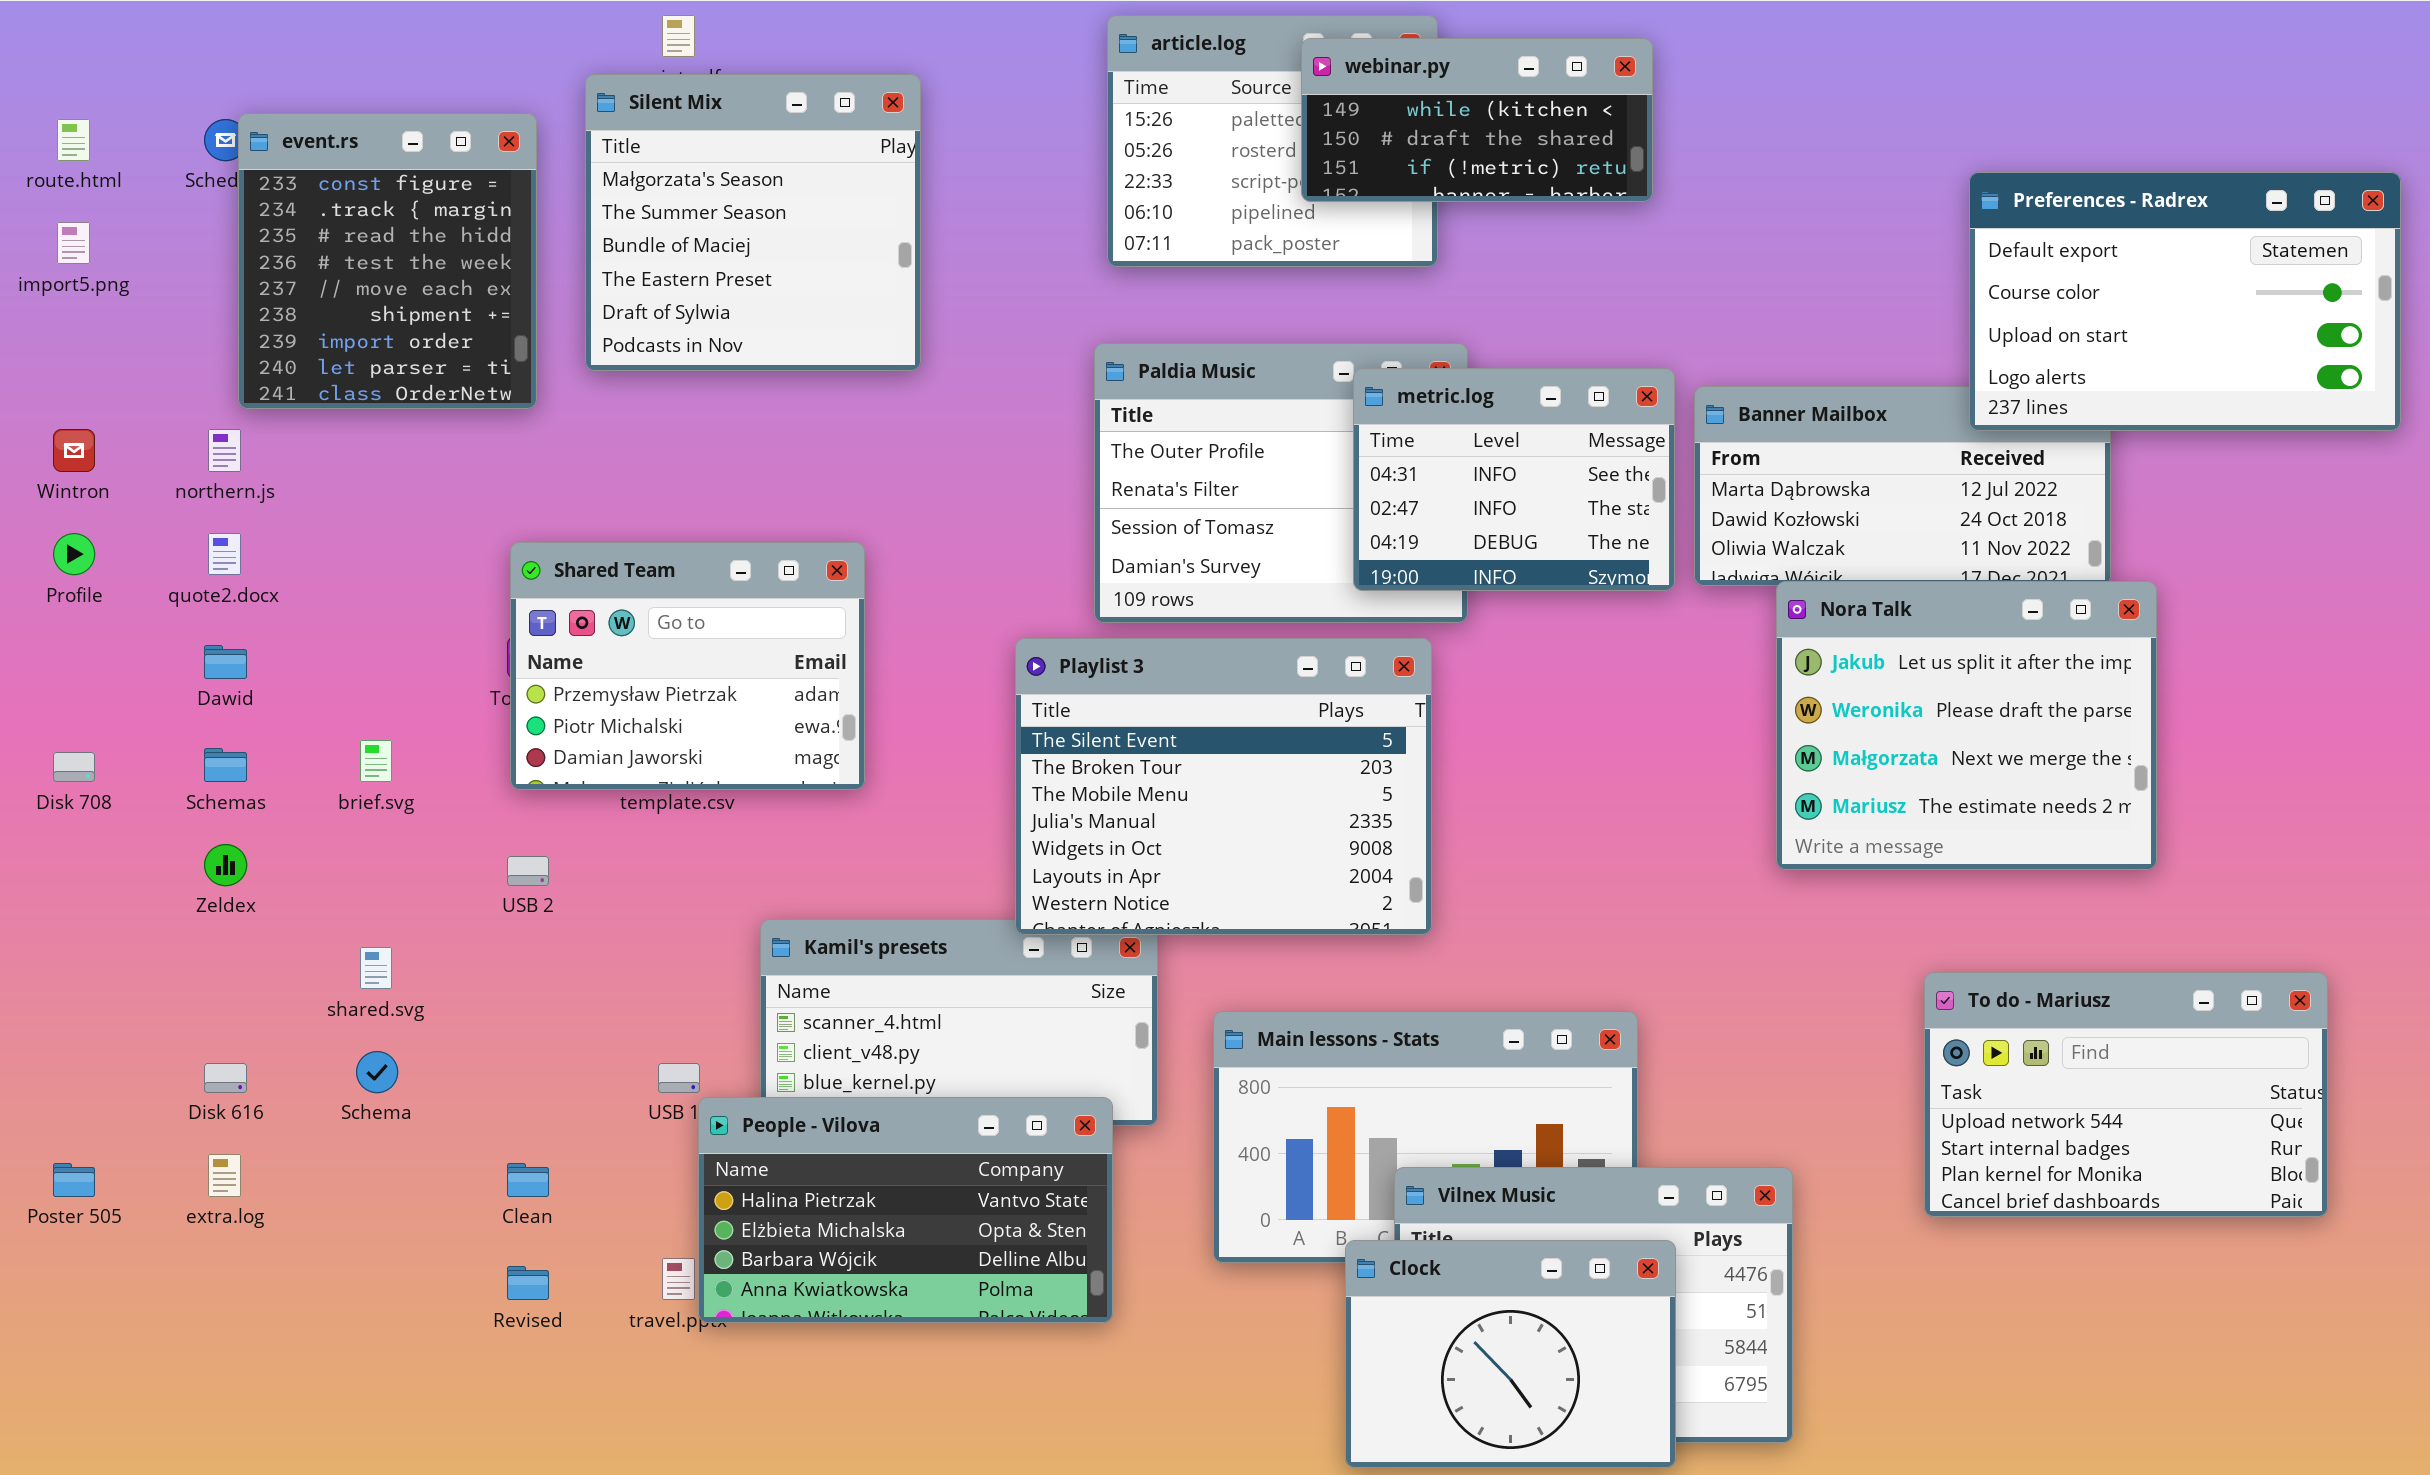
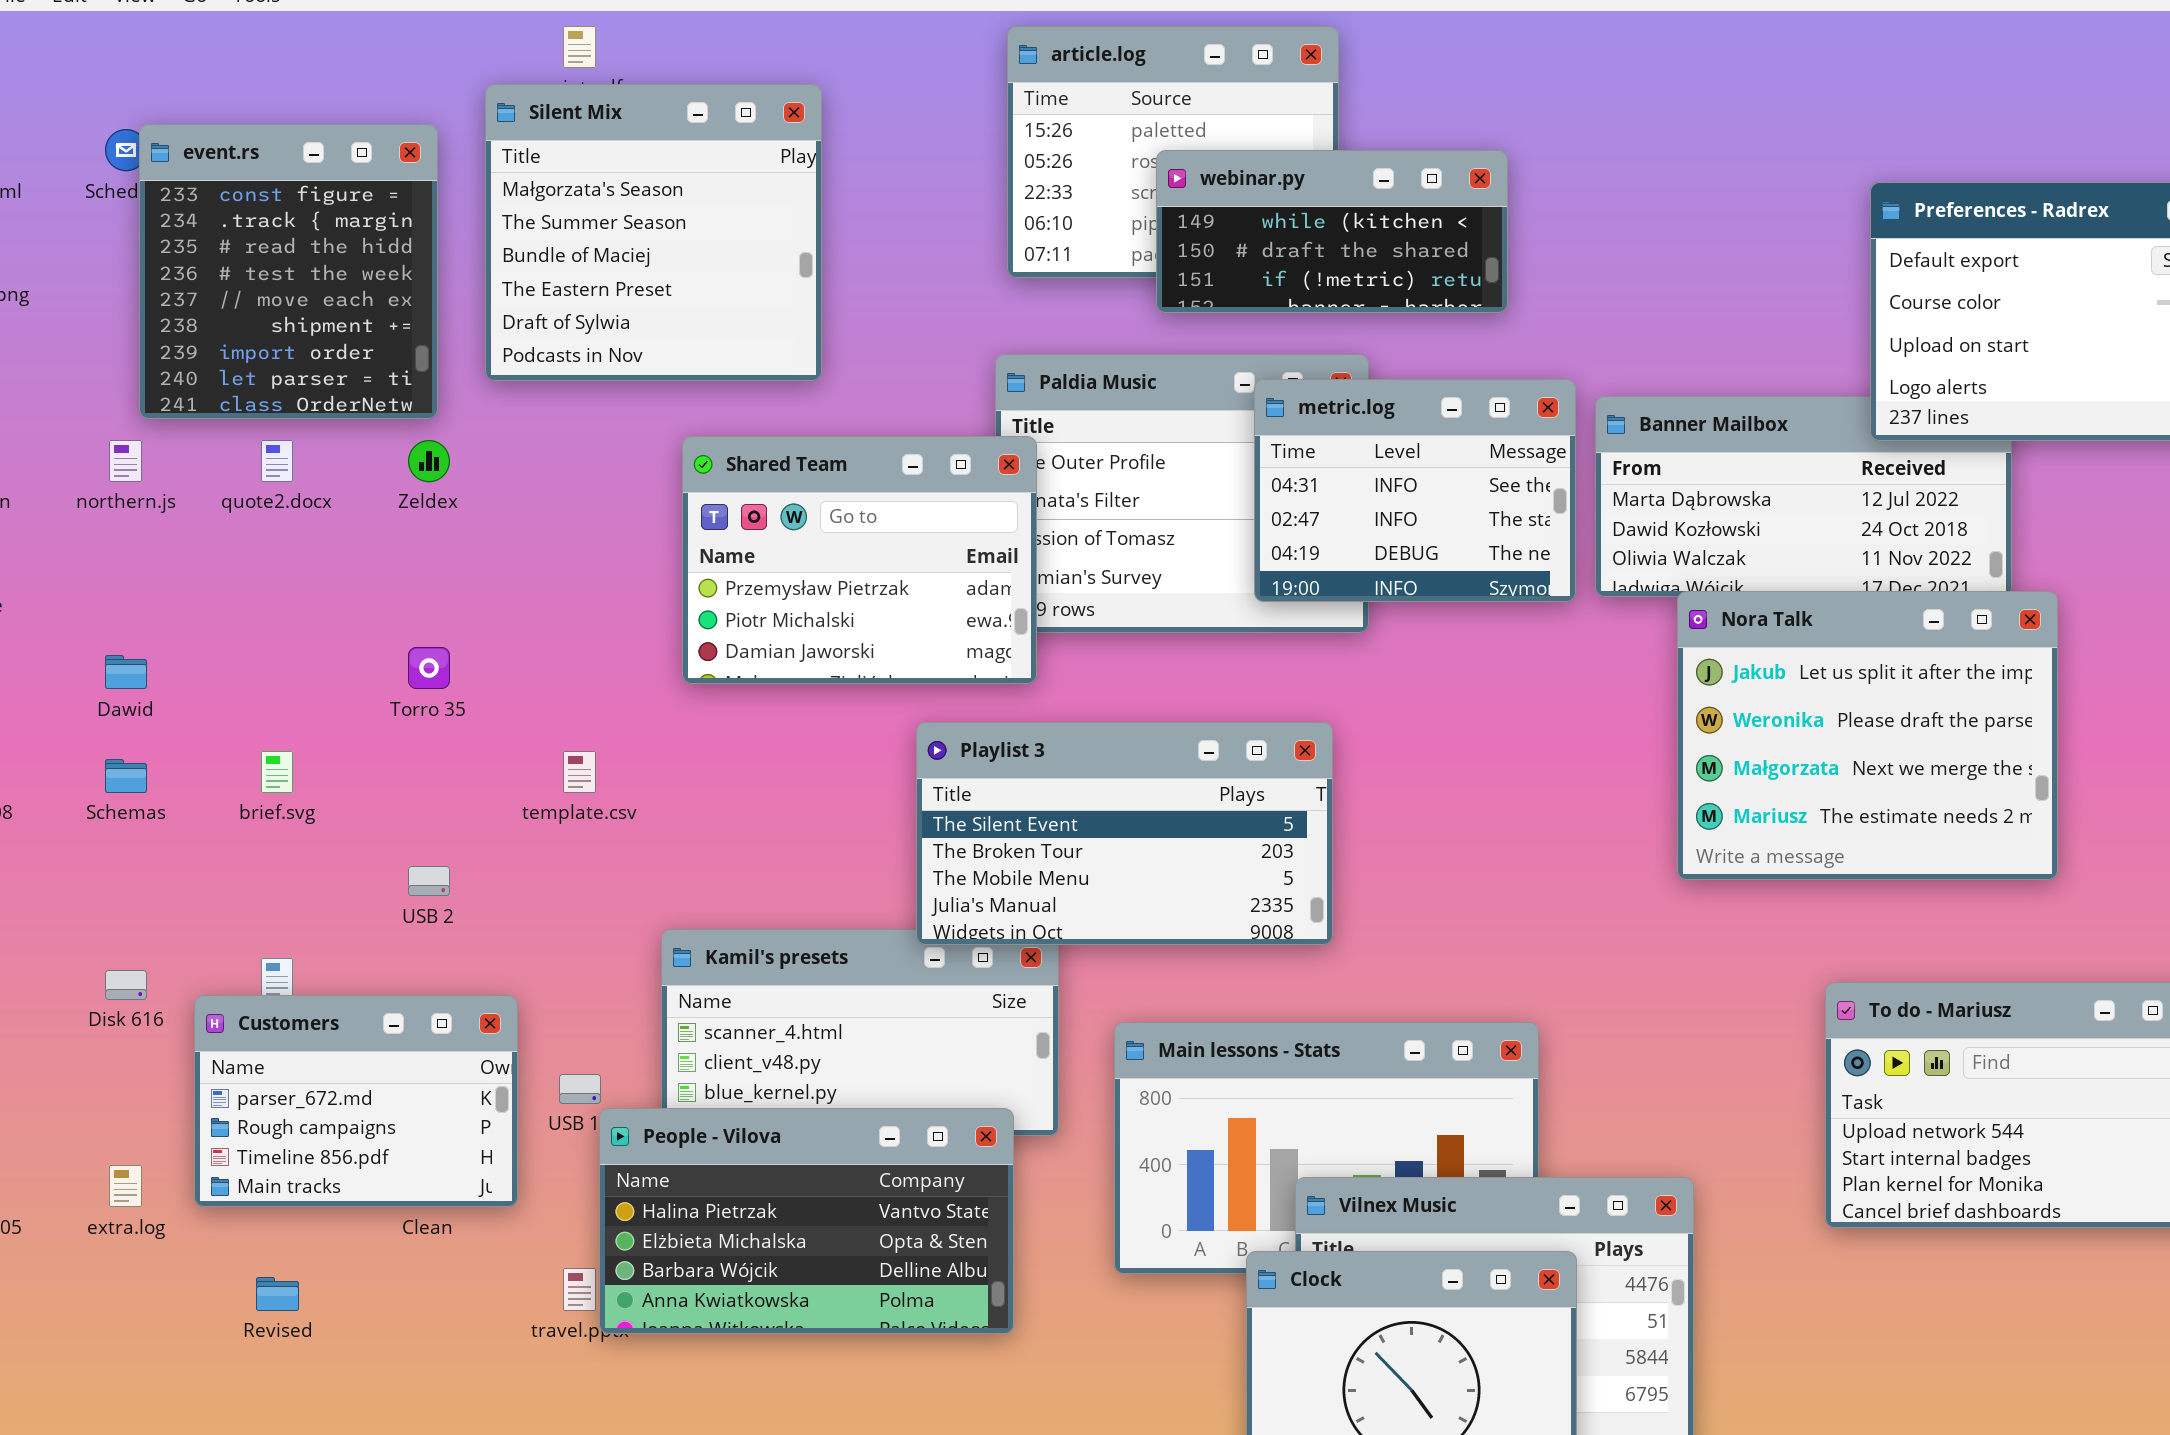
webinar.py: [1301,38,1653,202] -> [1156,150,1508,313], moved
quote2.docx: [208,533,241,575] -> [261,440,293,482], moved
Shared Team: [510,542,865,790] -> [682,436,1037,684], moved
Playlist 3: [1015,638,1432,935] -> [916,722,1333,945], resized
Zeldex: [204,844,247,886] -> [408,440,450,482], moved
Customers: none -> [194,995,518,1207], opened
Disk 616: [204,1063,247,1093] -> [105,970,147,1000], moved
Revised: [507,1266,549,1300] -> [256,1277,299,1311], moved

